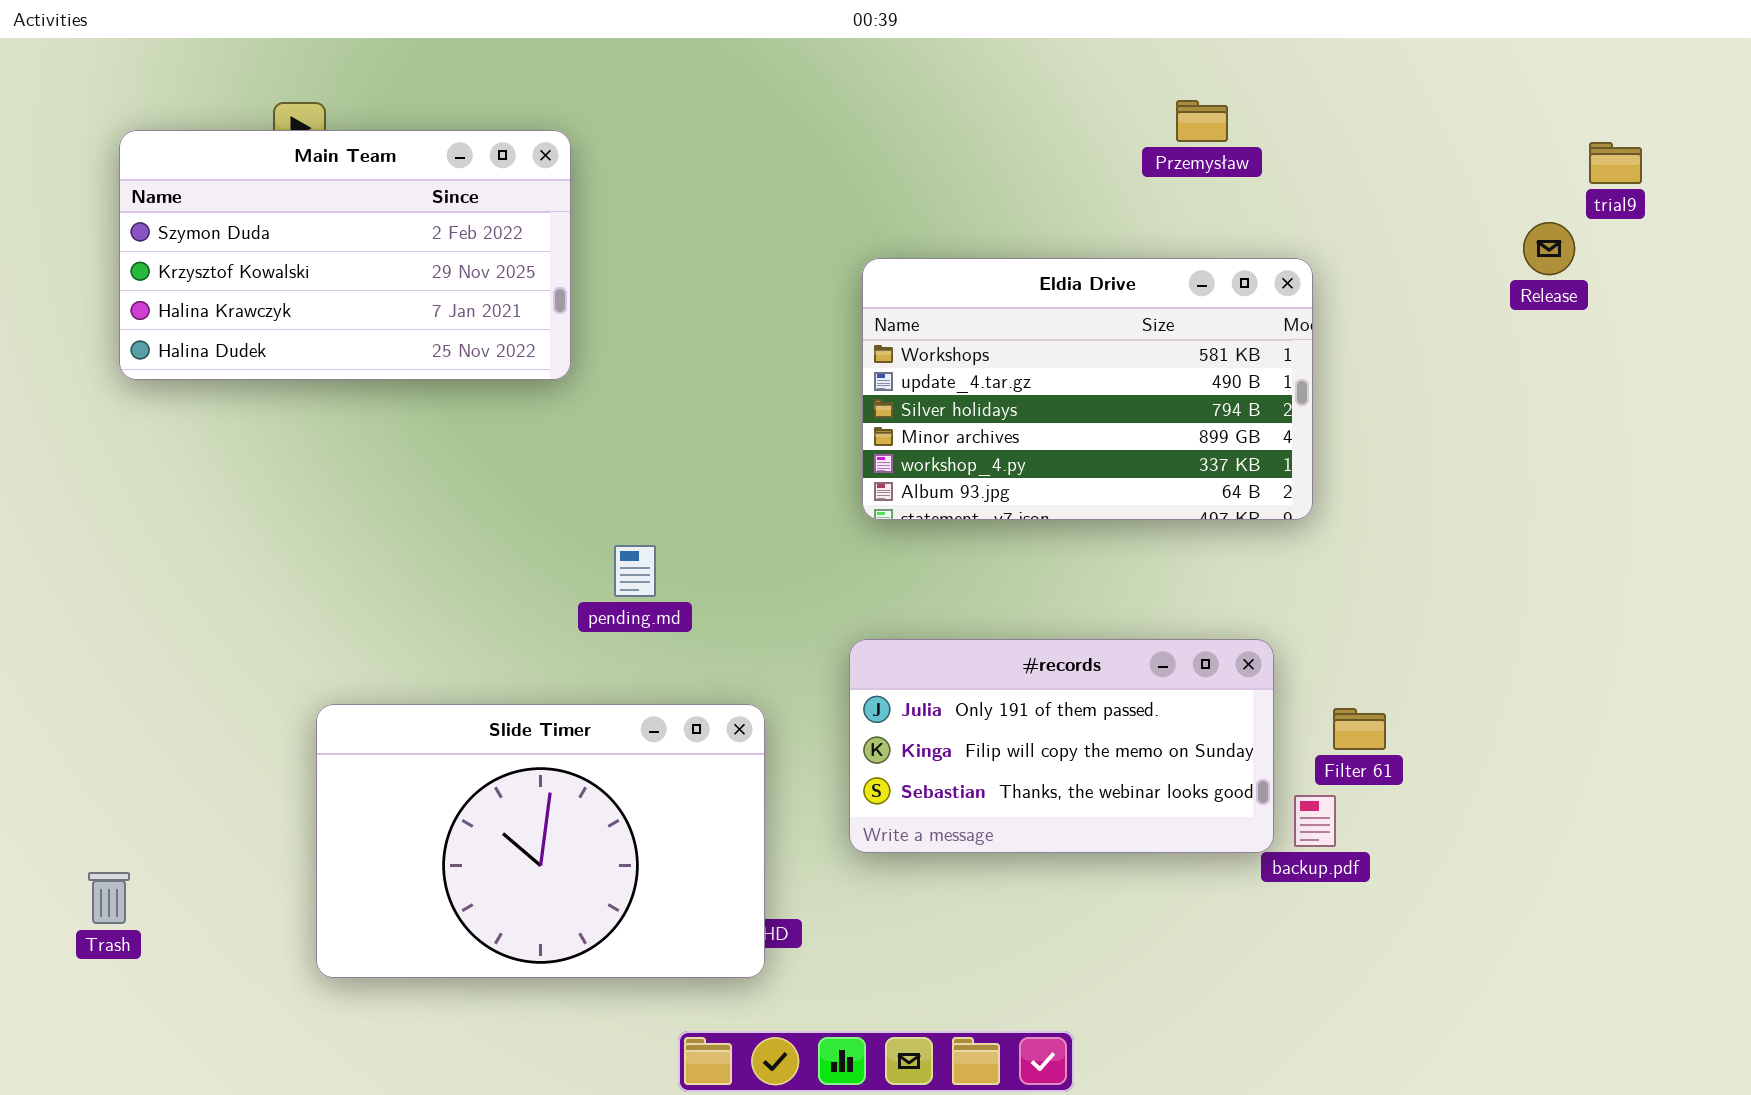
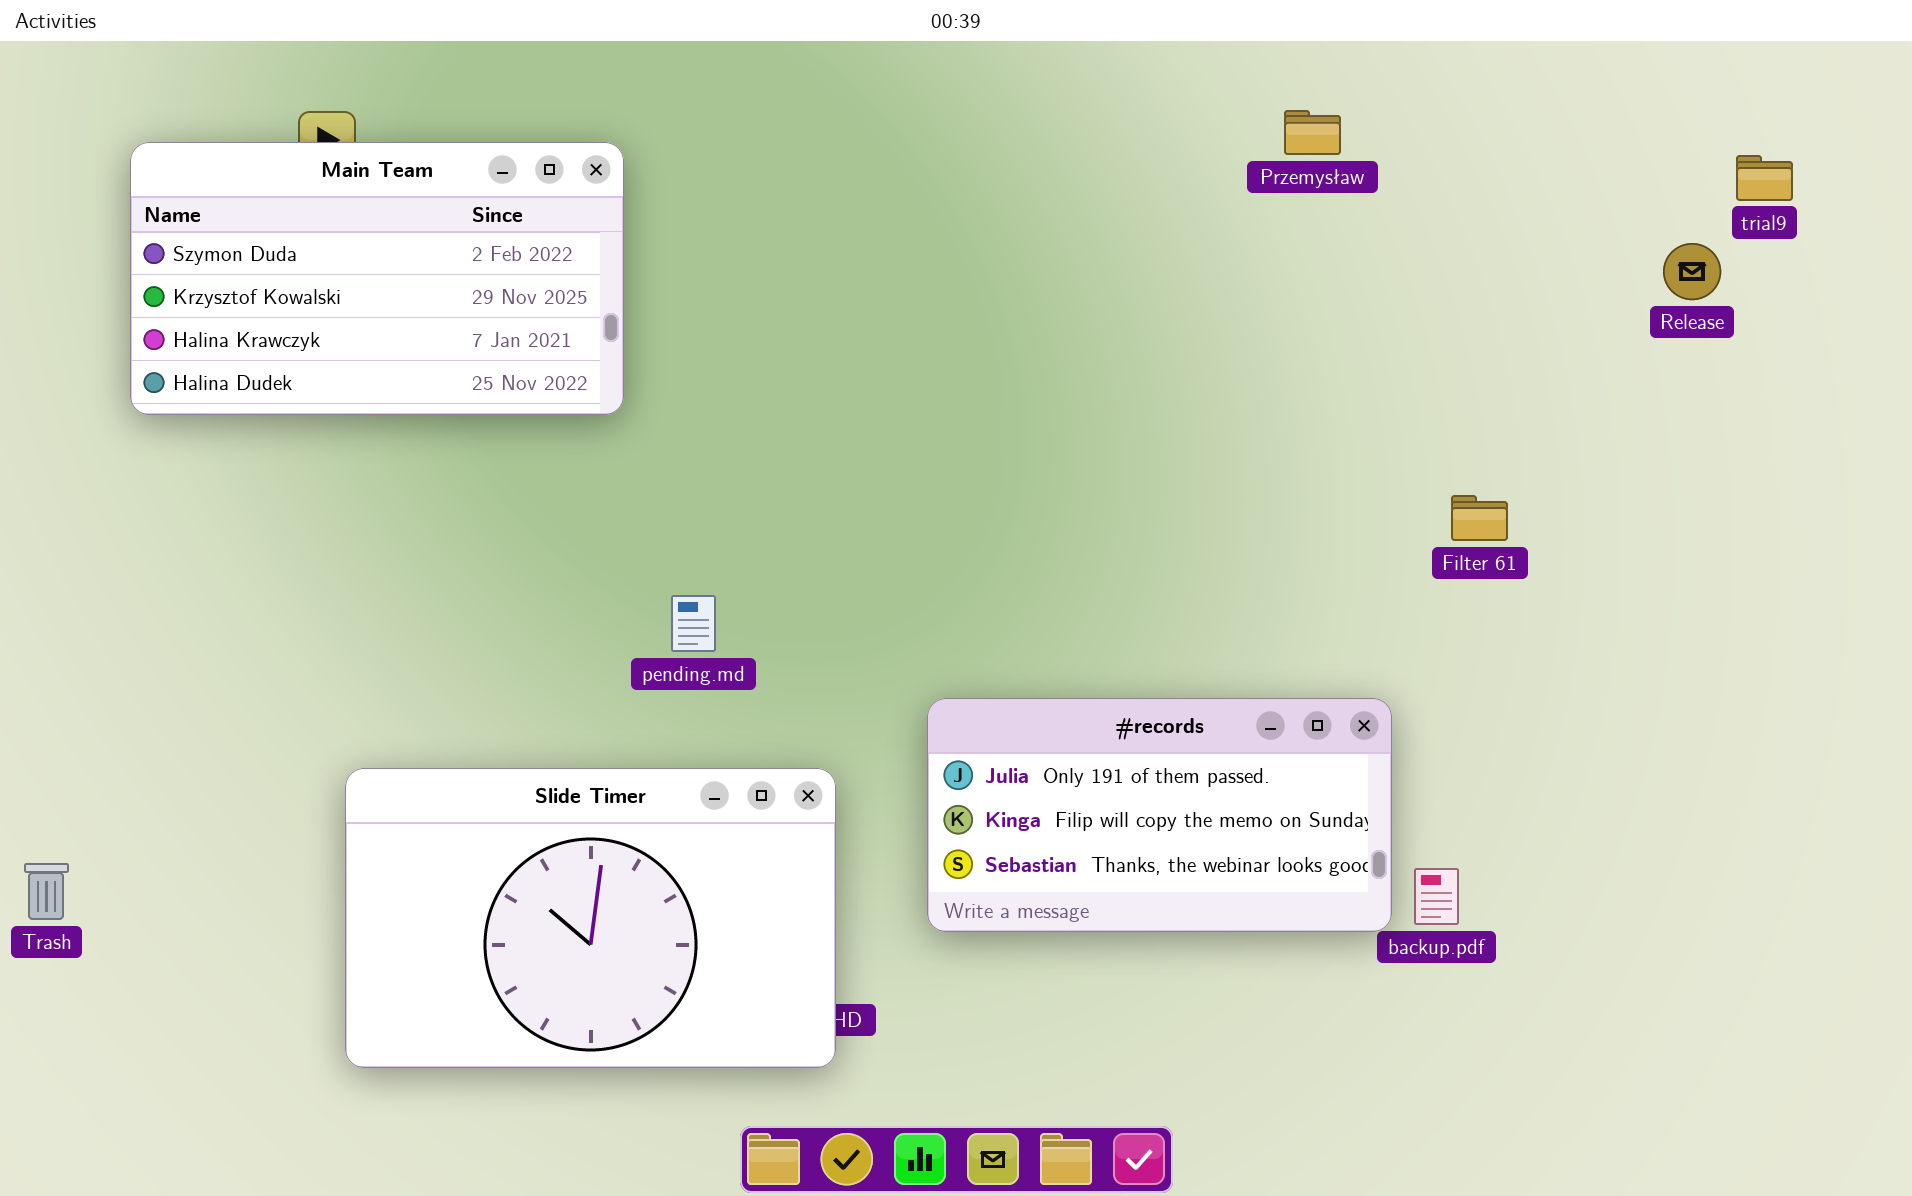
Eldia Drive: [862,258,1313,520] -> none, closed
Filter 61: [1333,708,1386,750] -> [1451,495,1508,541], moved
Trash: [88,872,130,924] -> [24,863,69,920], moved

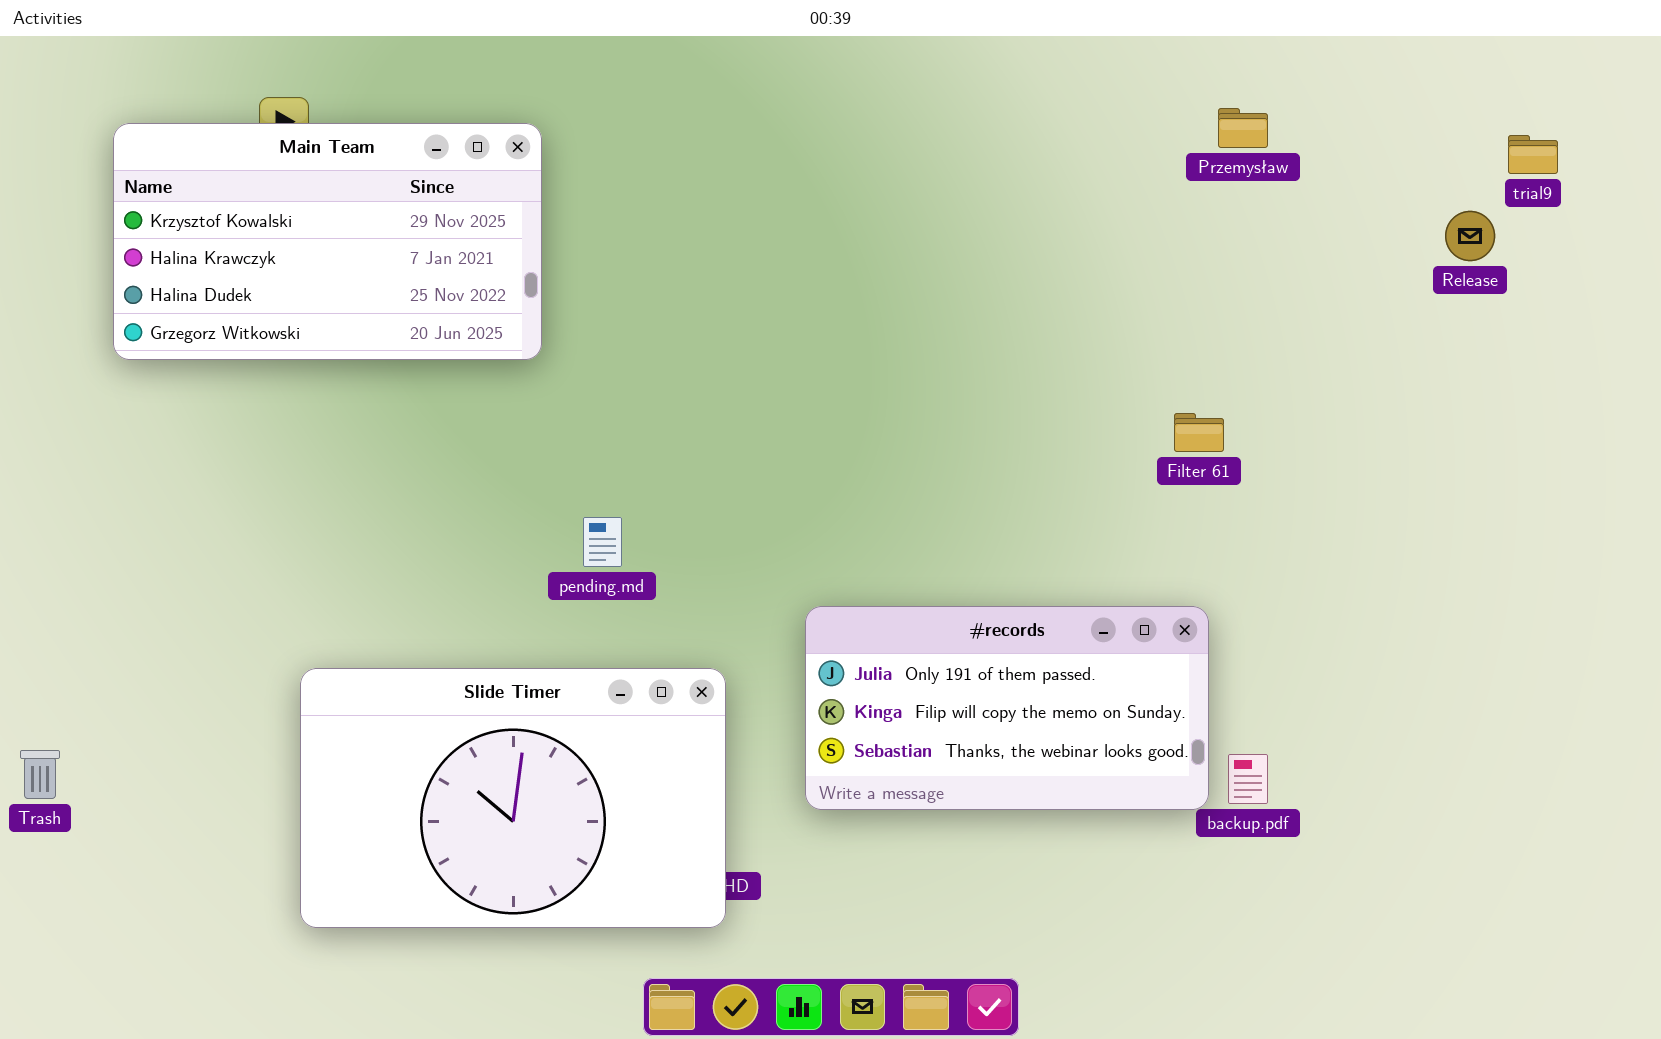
Przemysław: [1284,110,1341,155] -> [1218,108,1268,148], moved
Main Team: [130,142,624,415] -> [113,123,542,360], scrolled down 1 row
Filter 61: [1451,495,1508,541] -> [1174,413,1224,452], moved

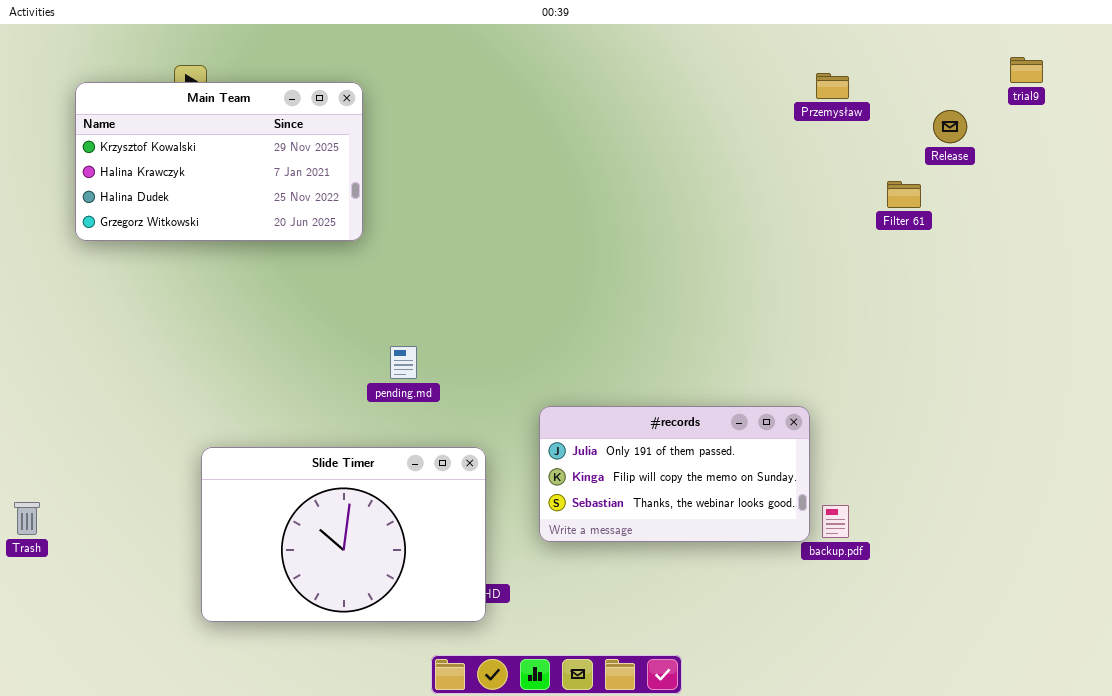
trial9: [1508,135,1558,174] -> [1010,57,1043,83], moved
Release: [1445,211,1495,261] -> [933,110,967,143], moved
Filter 61: [1174,413,1224,452] -> [887,181,921,208], moved

